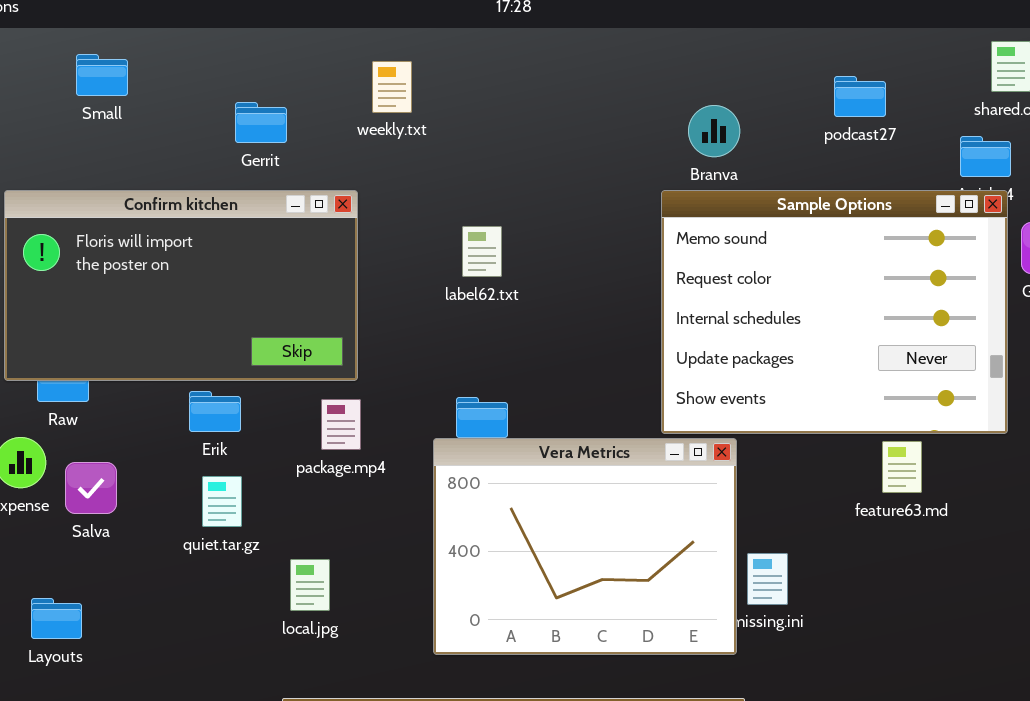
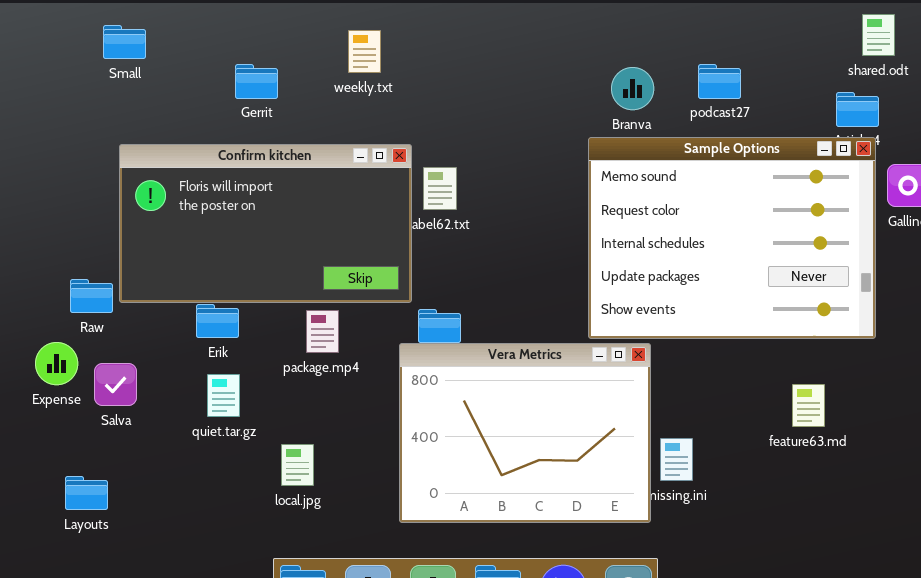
podcast27: [834,76,886,117] -> [698,64,741,99], moved
Confirm kitchen: [4,190,358,381] -> [119,144,412,303], moved
feature63.md: [882,441,922,493] -> [792,384,825,427], moved

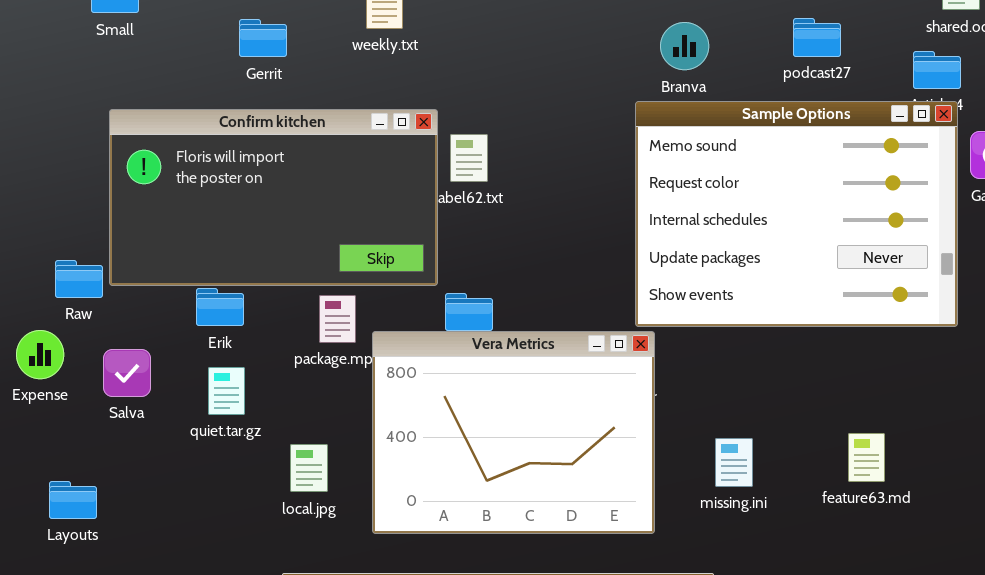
podcast27: [698,64,741,99] -> [793,18,841,57], moved
Vera Metrics: [399,343,651,523] -> [372,331,655,534], moved
Salva: [94,363,137,406] -> [103,349,151,397], moved
feature63.md: [792,384,825,427] -> [848,433,885,482], moved

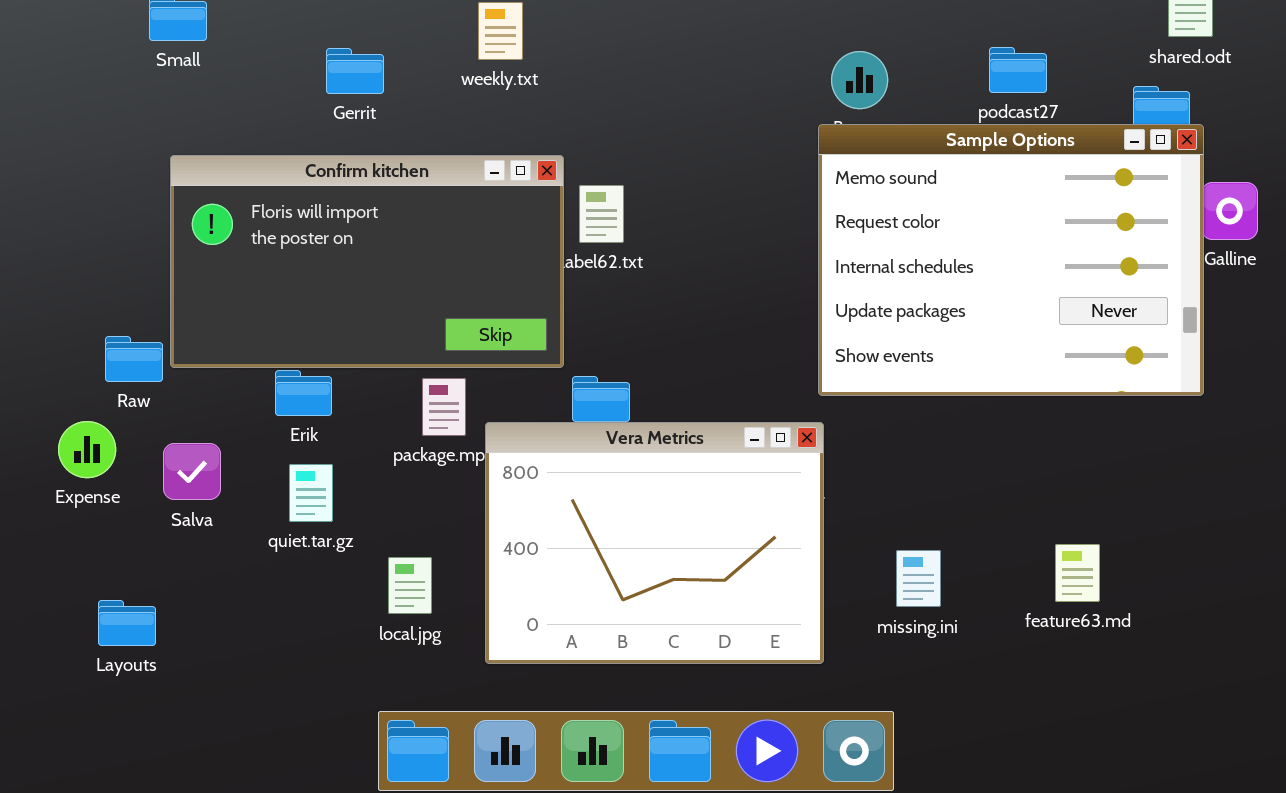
Sample Options: [635,101,958,327] -> [818,124,1204,396], moved

